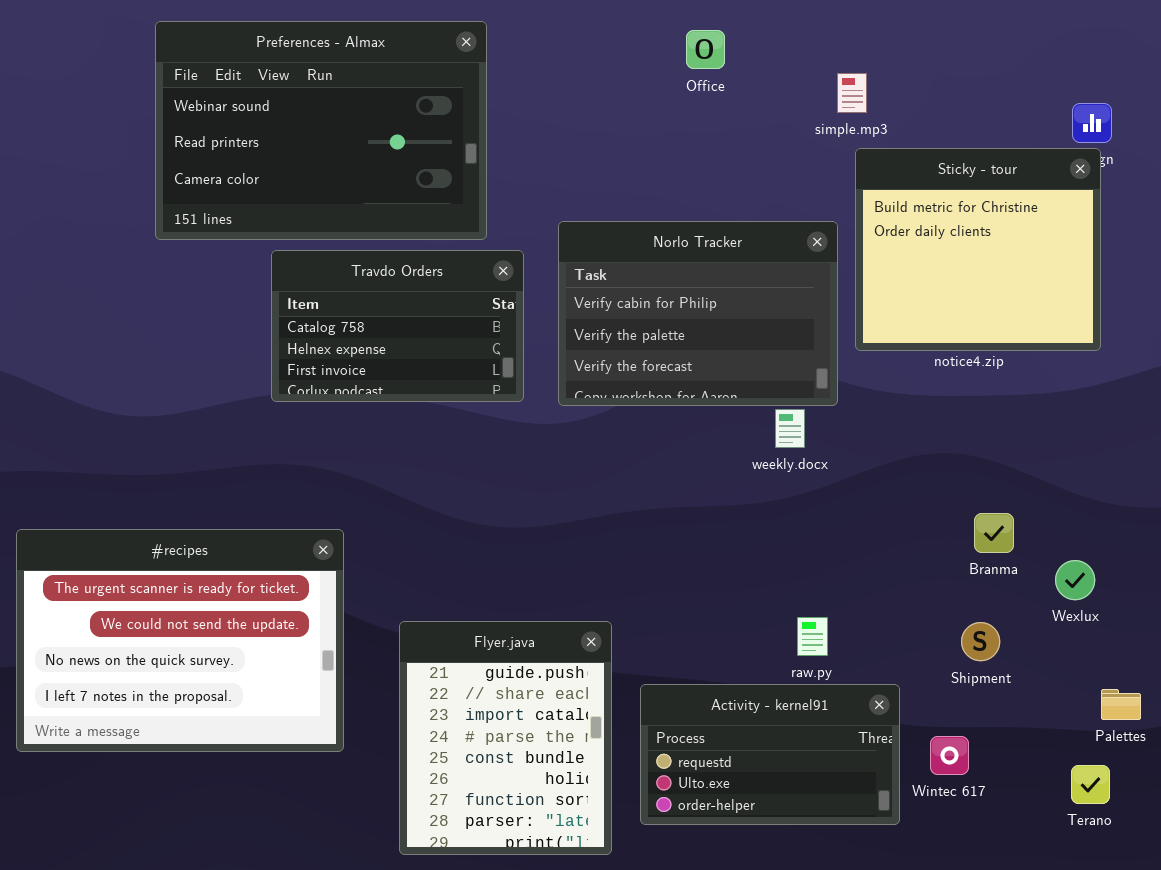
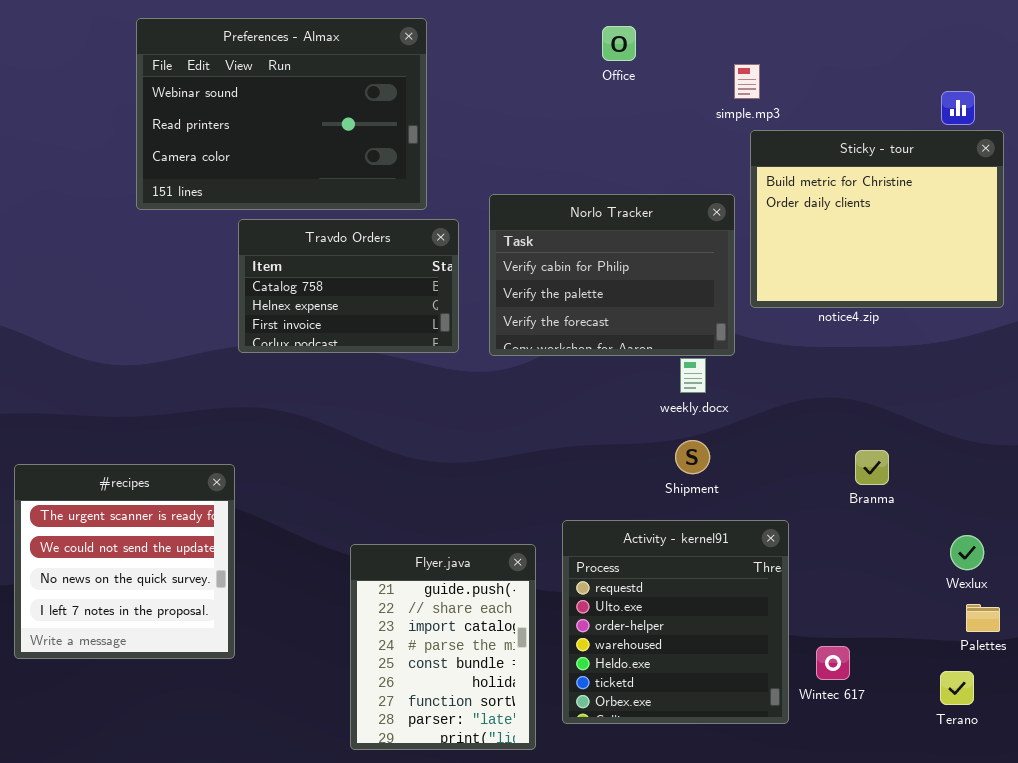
Sticky - tour: [855,148,1101,351] -> [750,130,1004,308], resized
#recipes: [16,529,344,752] -> [14,464,235,659], resized
Wexlux: [1055,560,1095,600] -> [950,535,984,570], moved
Shipment: [961,622,1000,661] -> [675,440,710,474], moved
Activity - kernel91: [640,684,900,825] -> [562,520,789,724], resized

